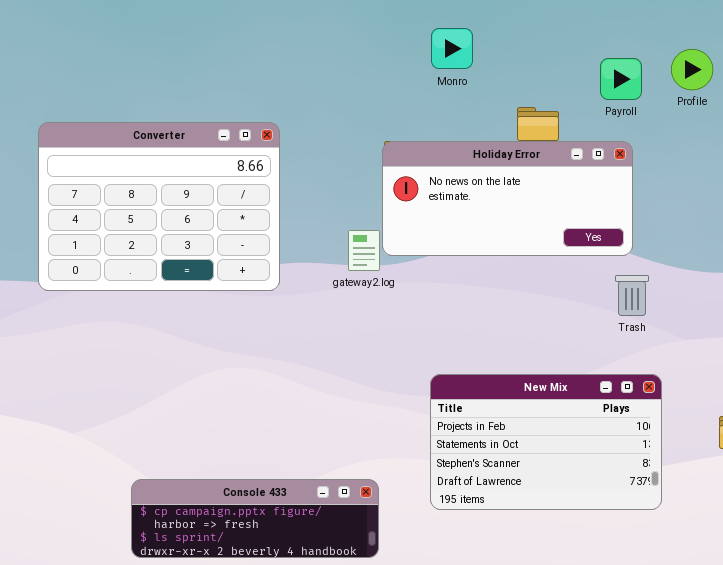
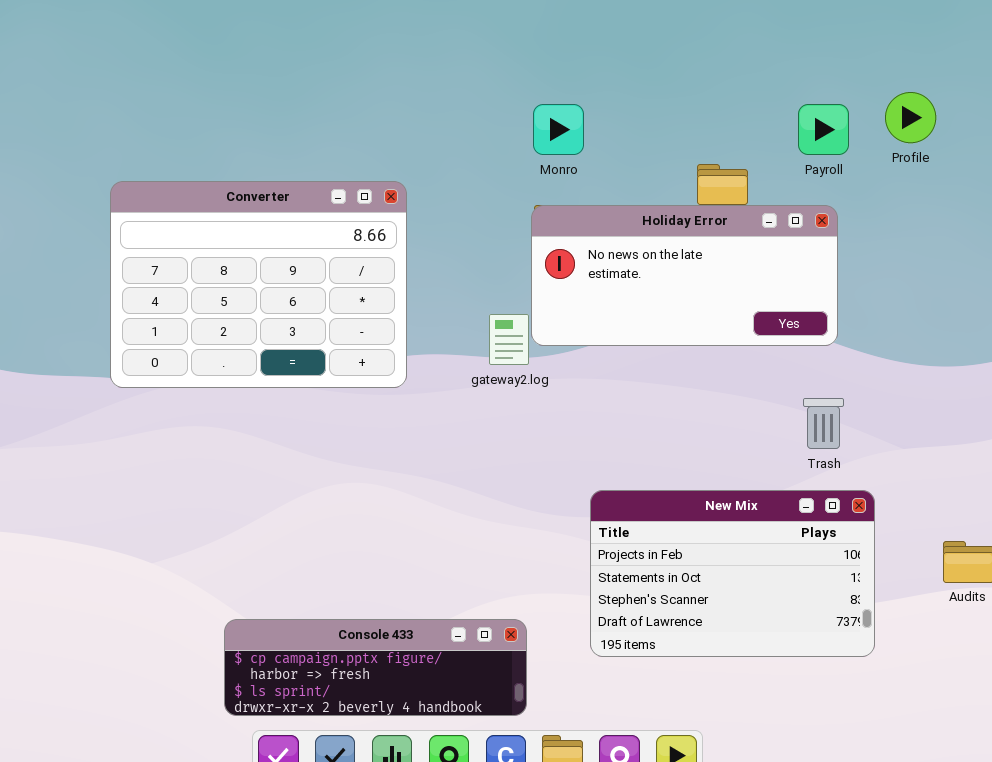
Monro: [431,28,473,69] -> [533,104,584,155], moved
Trash: [615,275,649,316] -> [803,398,844,449], moved

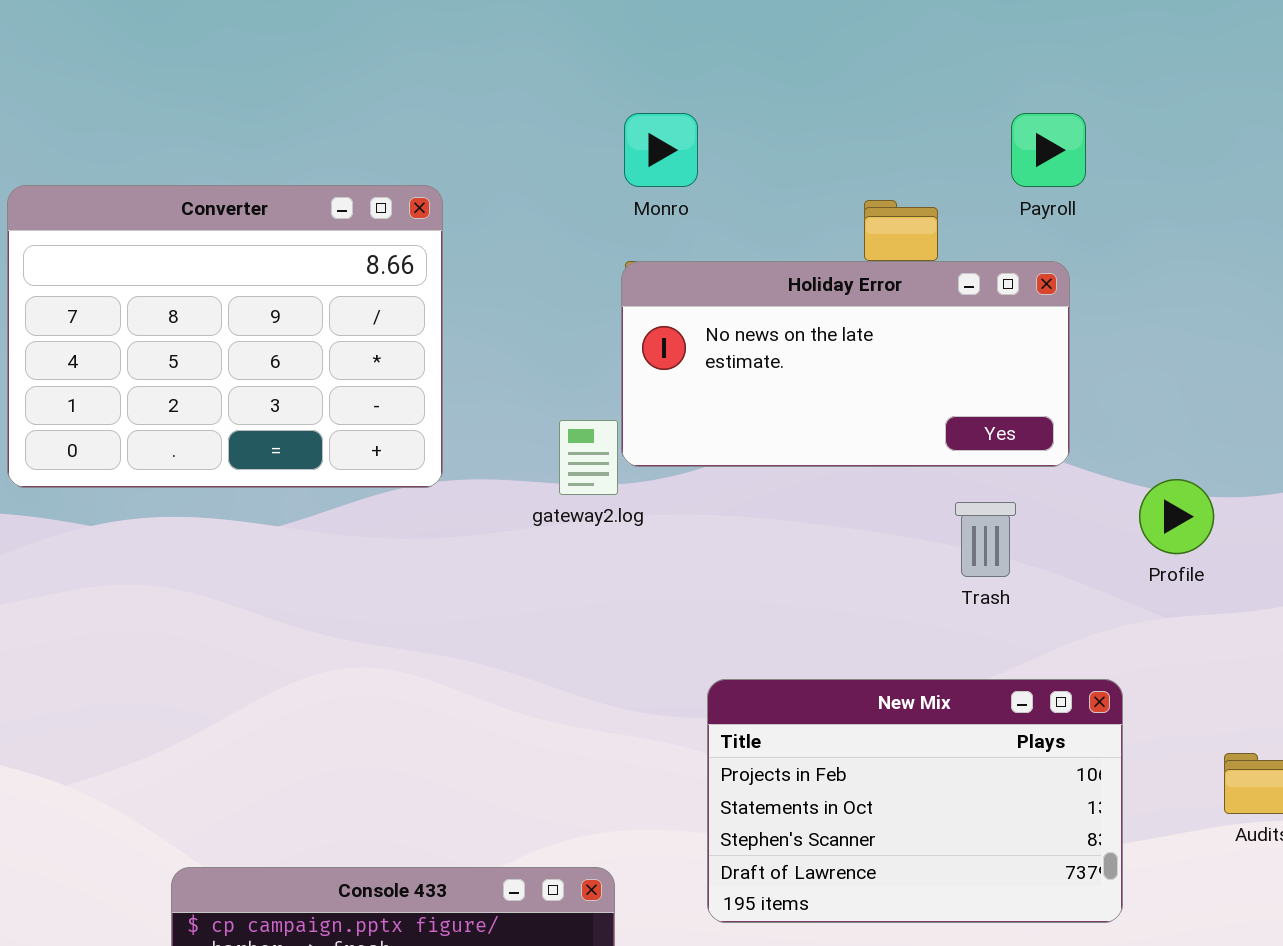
Profile: [885,92,936,143] -> [1139,479,1214,554], moved
Converter: [110,181,407,388] -> [7,185,443,488], moved
Trash: [803,398,844,449] -> [955,502,1016,577], moved

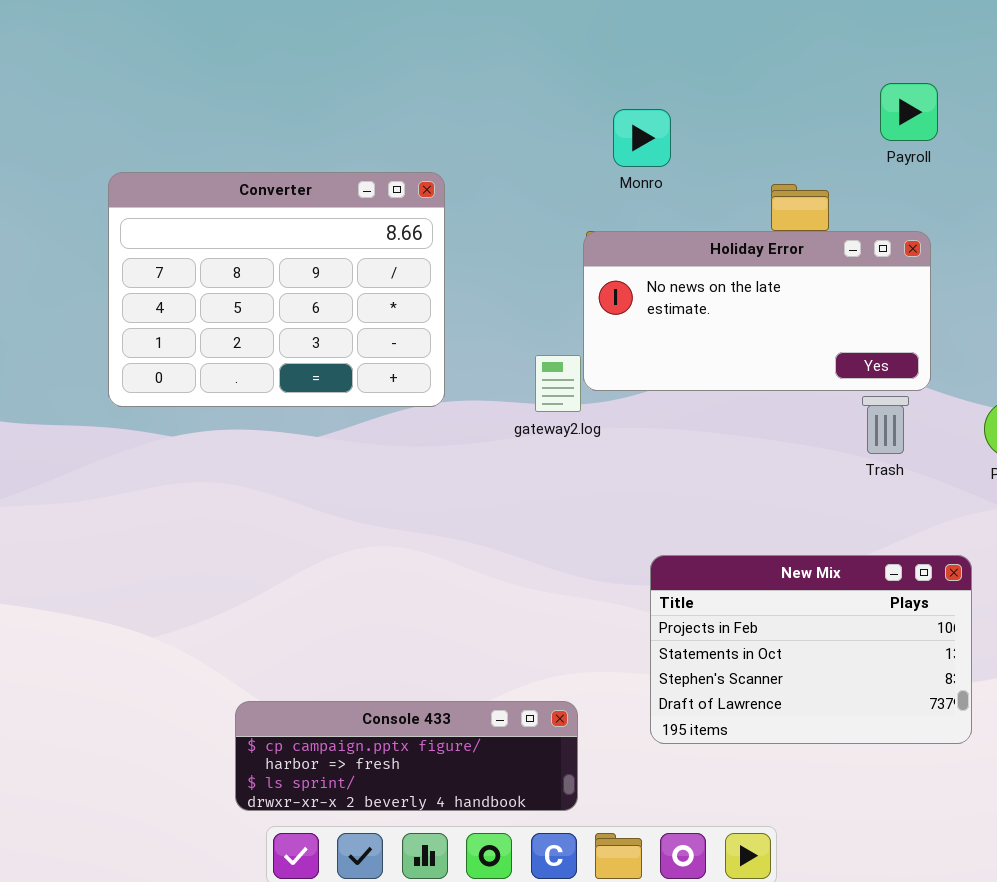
Monro: [624,113,698,187] -> [613,109,671,167], moved
Payroll: [1011,113,1086,187] -> [880,83,938,141], moved
Trash: [955,502,1016,577] -> [862,396,909,454], moved

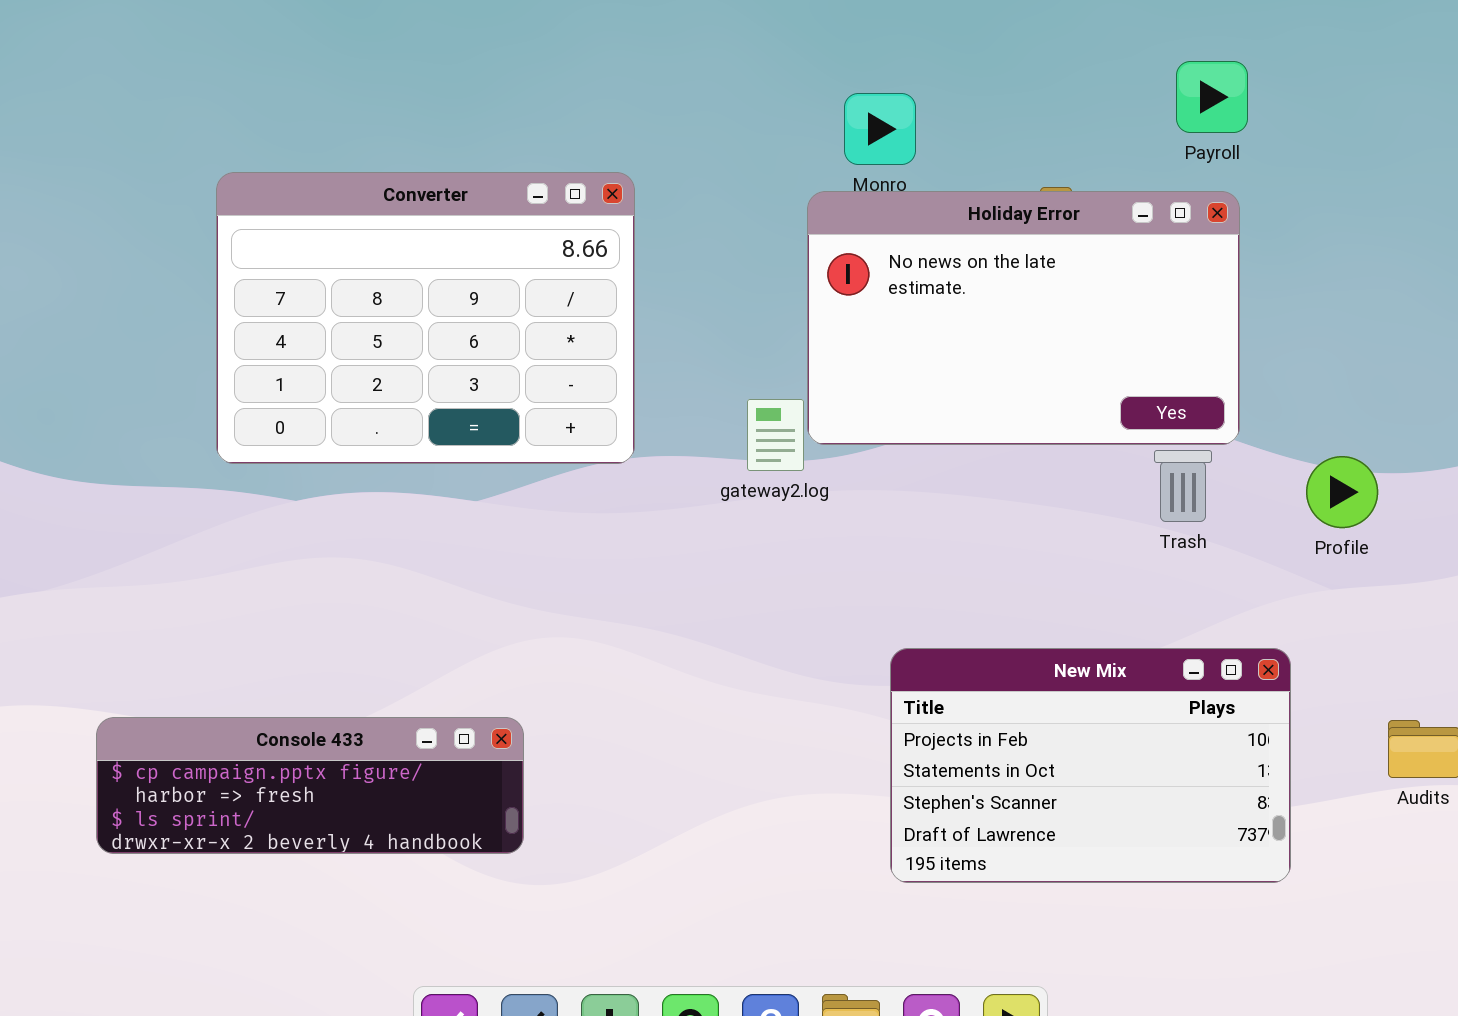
Holiday Error: [583,231,931,391] -> [807,191,1240,445], resized
Console 433: [235,701,578,811] -> [96,717,524,854], moved

